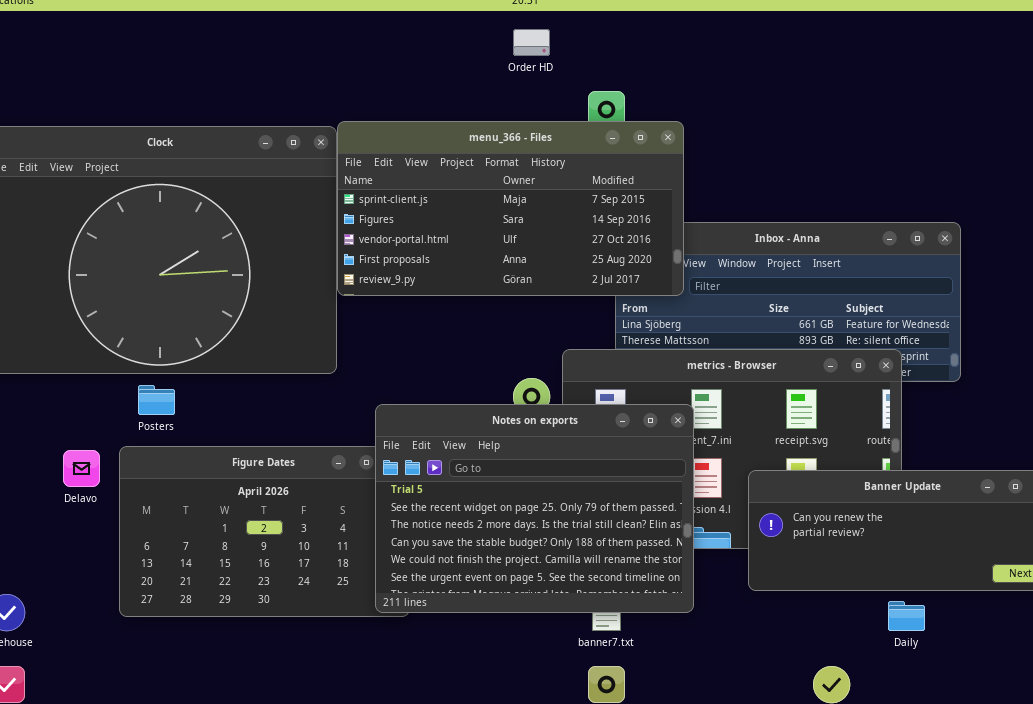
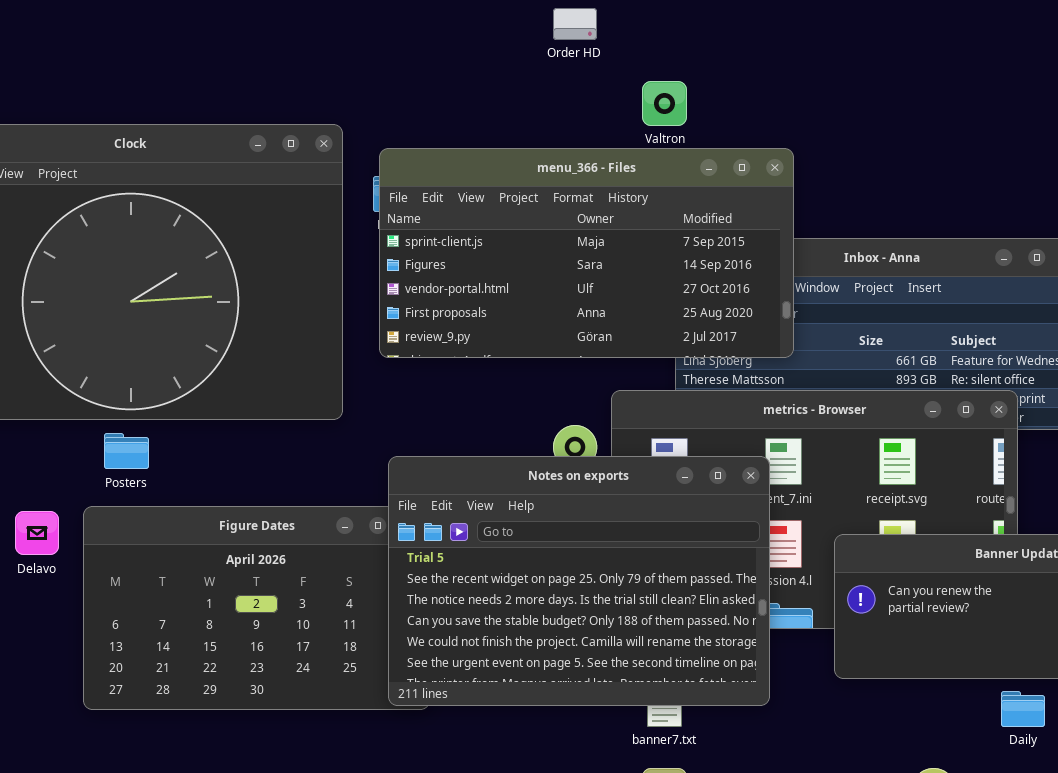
menu_366 - Files: [337,121,684,296] -> [379,148,794,358], moved

